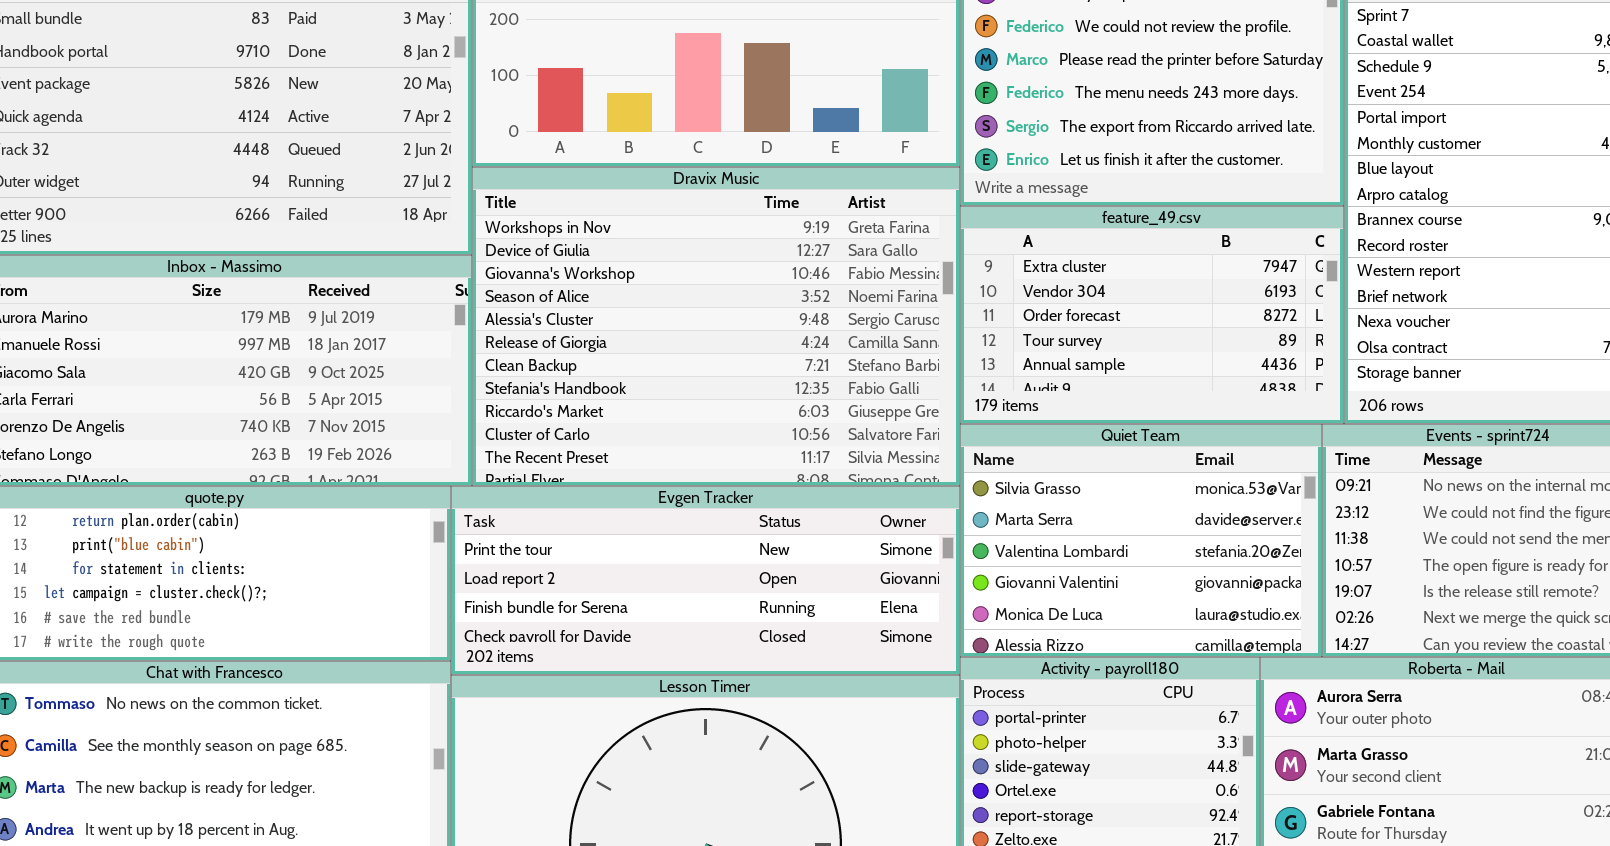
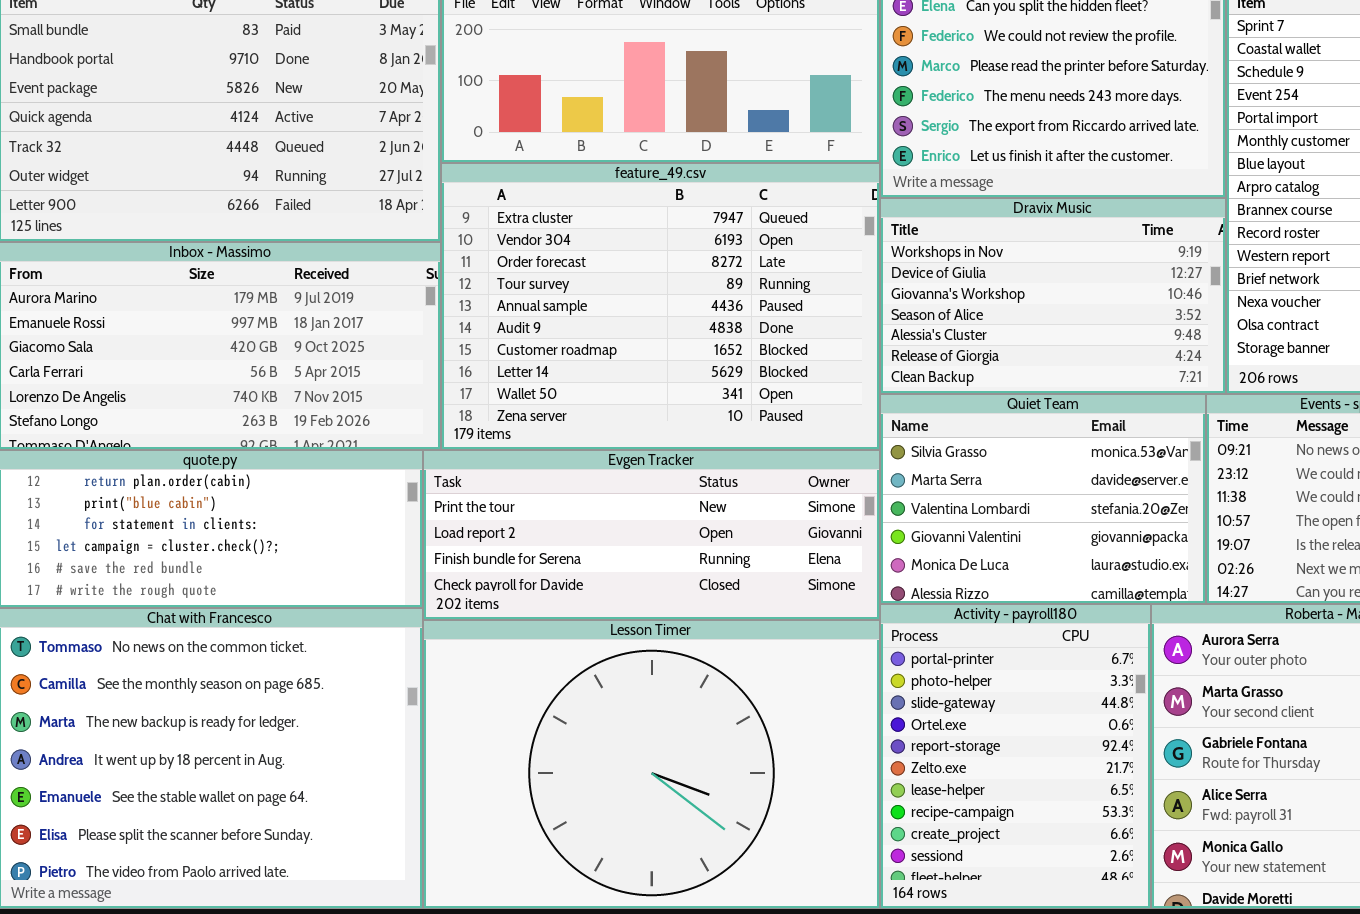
Dravix Music: [472,167,960,486] -> [880,198,1226,394], moved, resized
feature_49.csv: [960,206,1344,424] -> [441,163,880,450], moved, resized

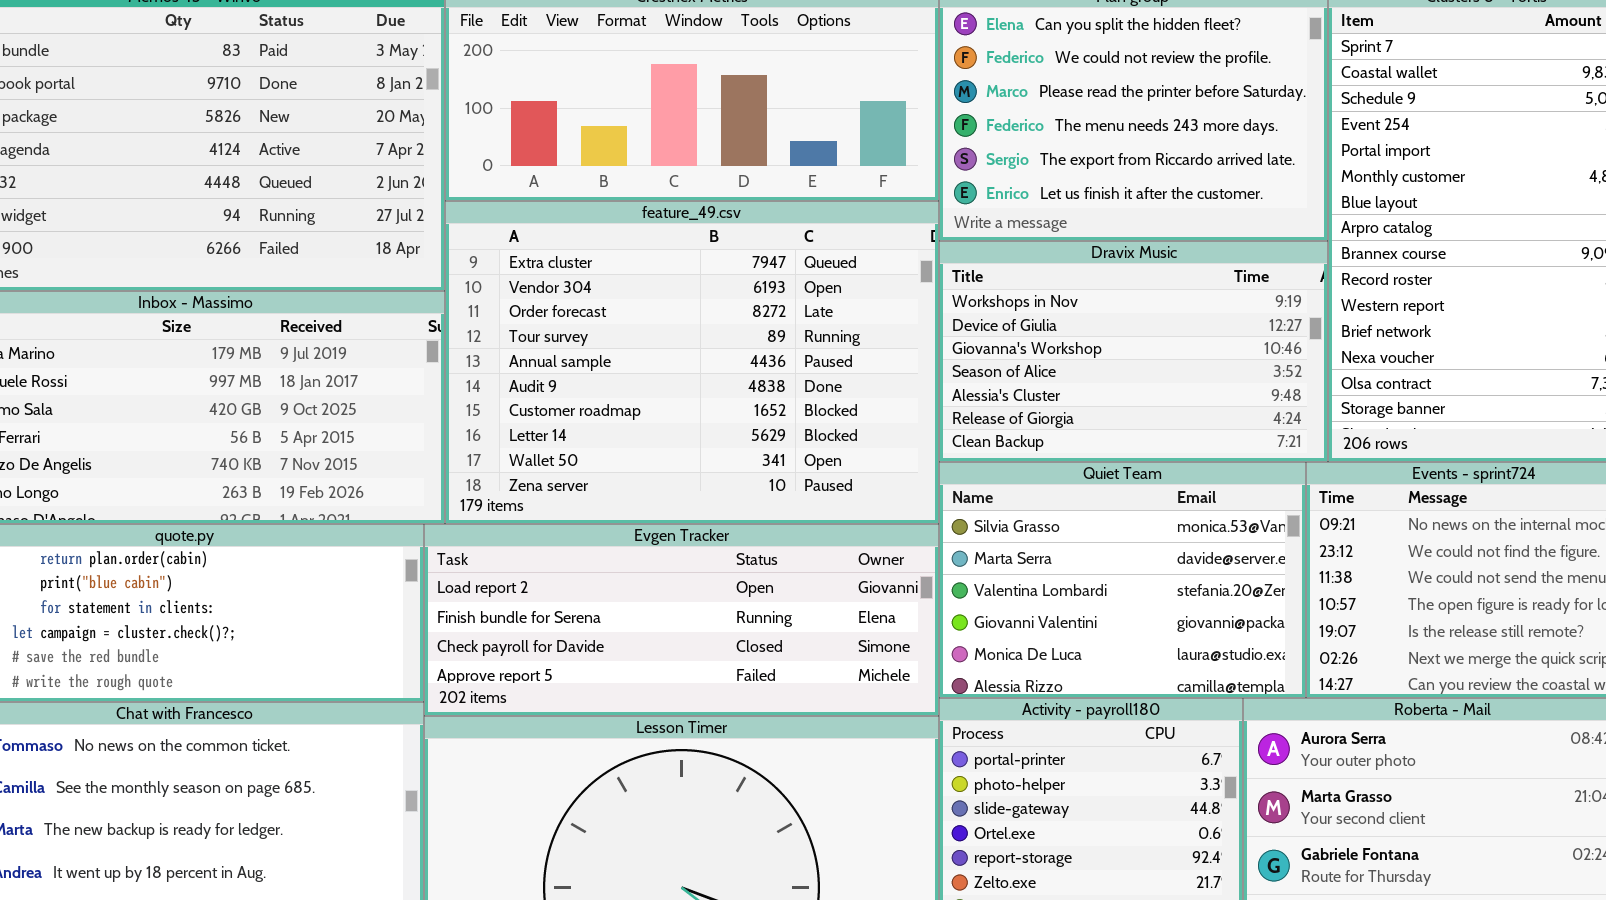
Evgen Tracker: [423,450,880,620] -> [424,524,939,716], scrolled down 1 row

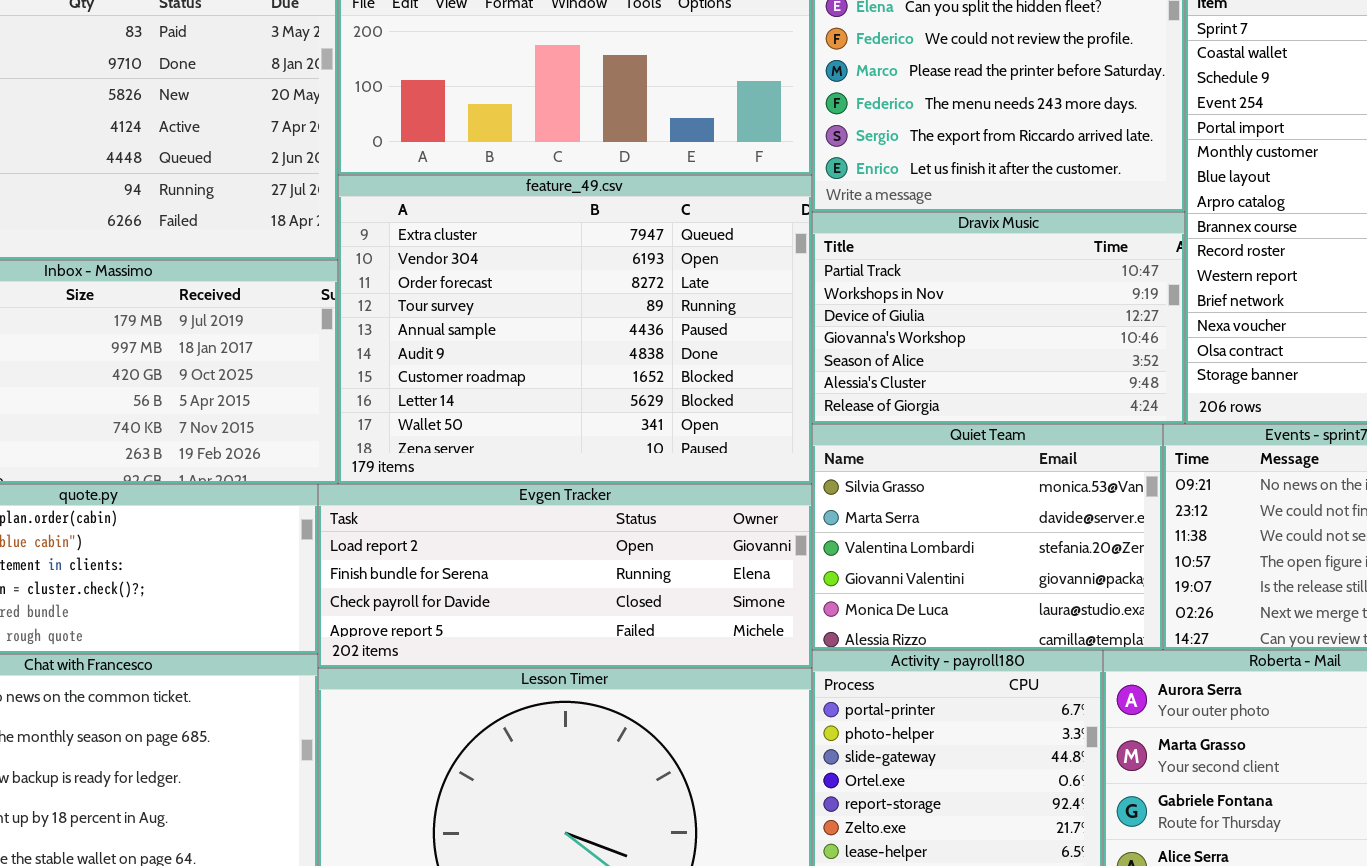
Dravix Music: [939,241,1328,462] -> [812,212,1185,424], scrolled up 1 row

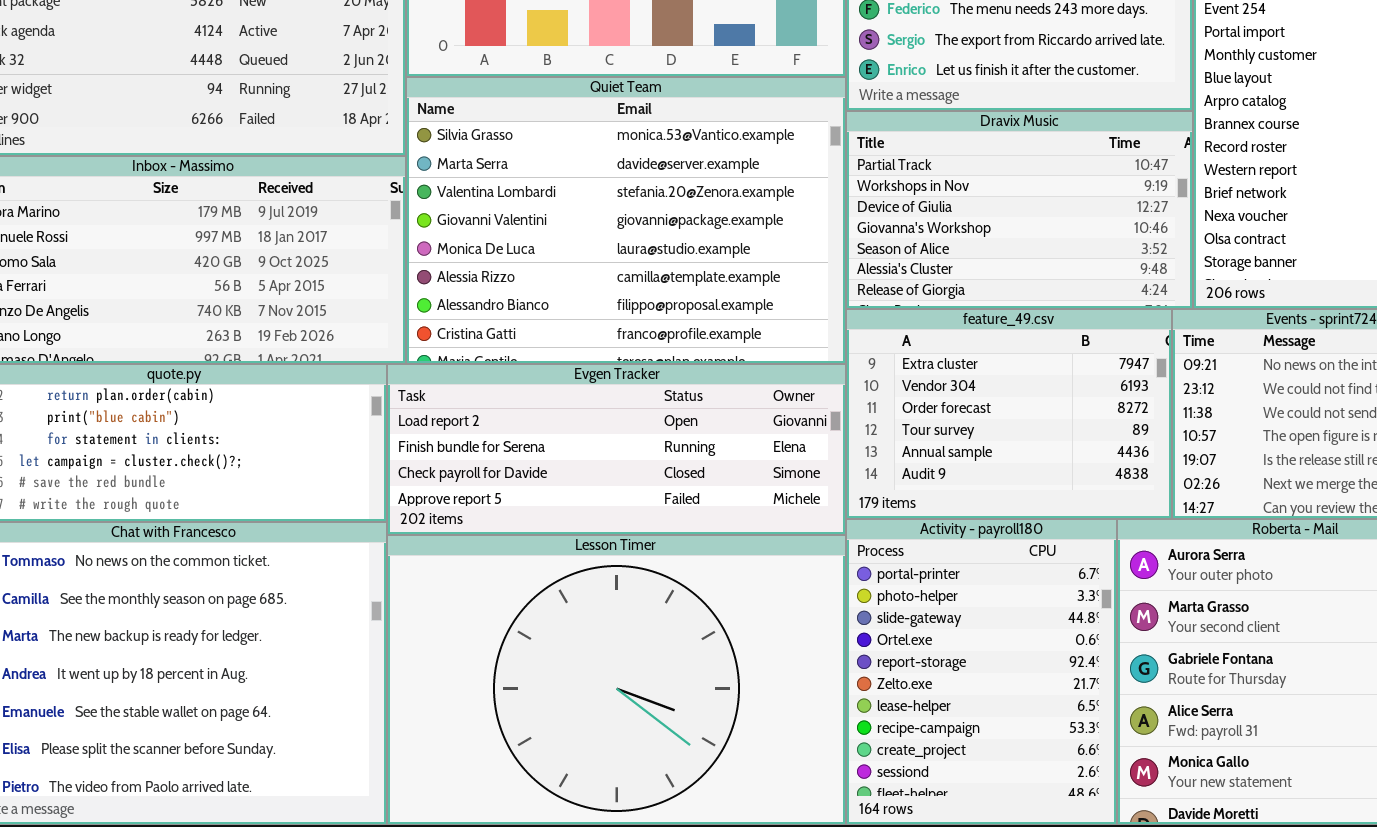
feature_49.csv: [338,175,812,484] -> [846,309,1172,519], moved, resized
Quiet Team: [812,424,1163,650] -> [406,77,846,364], moved, resized

